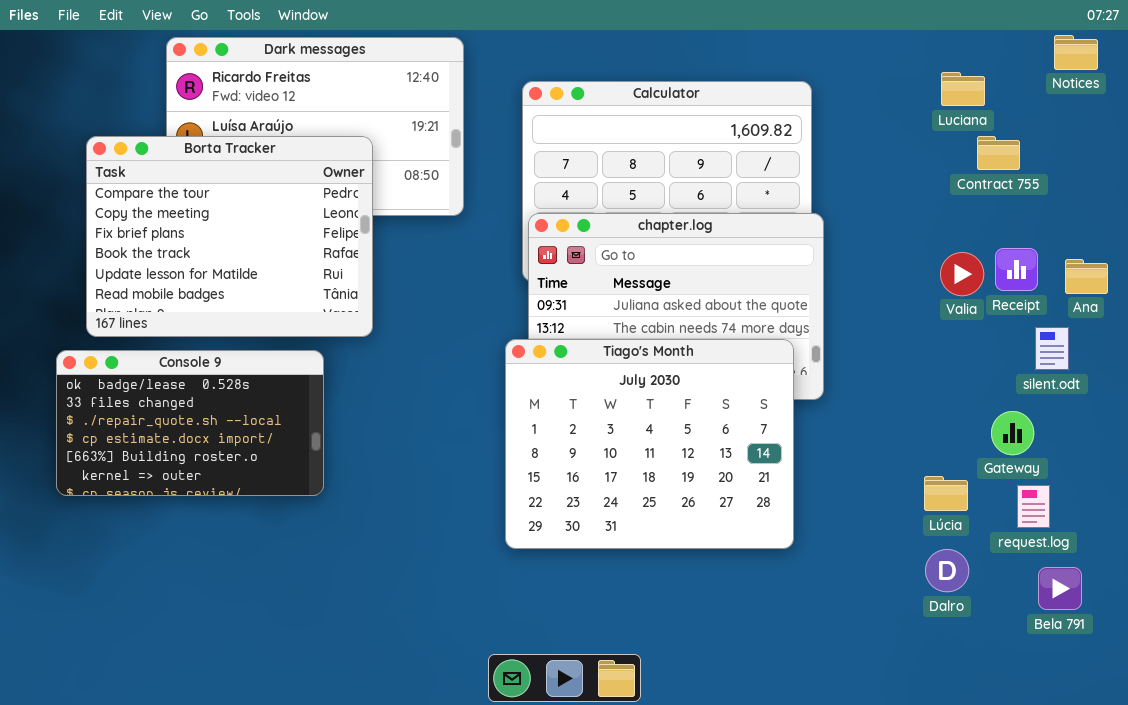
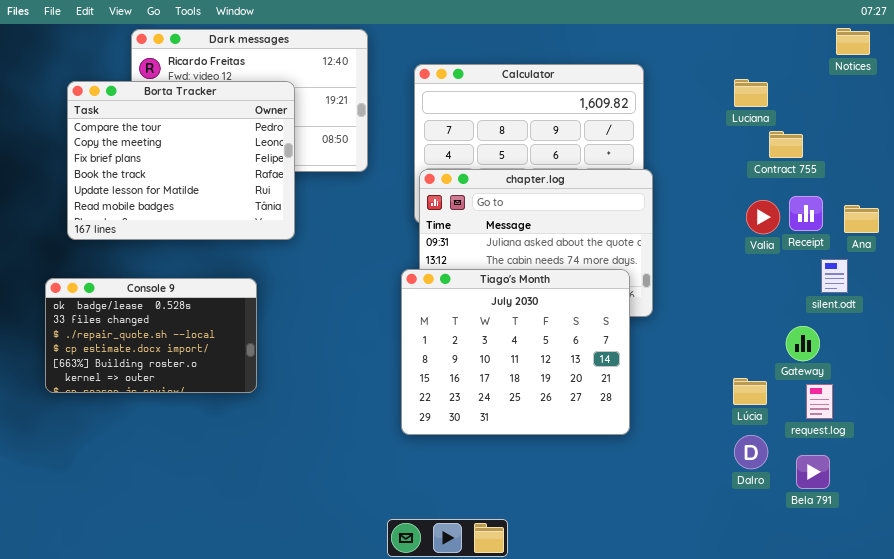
Luciana: [941,72,985,106] -> [734,79,768,107], moved
Contract 755: [977,136,1020,170] -> [769,131,803,158], moved
Borta Tracker: [86,136,373,337] -> [67,81,295,240], moved
Bela 791: [1038,567,1082,610] -> [796,455,830,489], moved

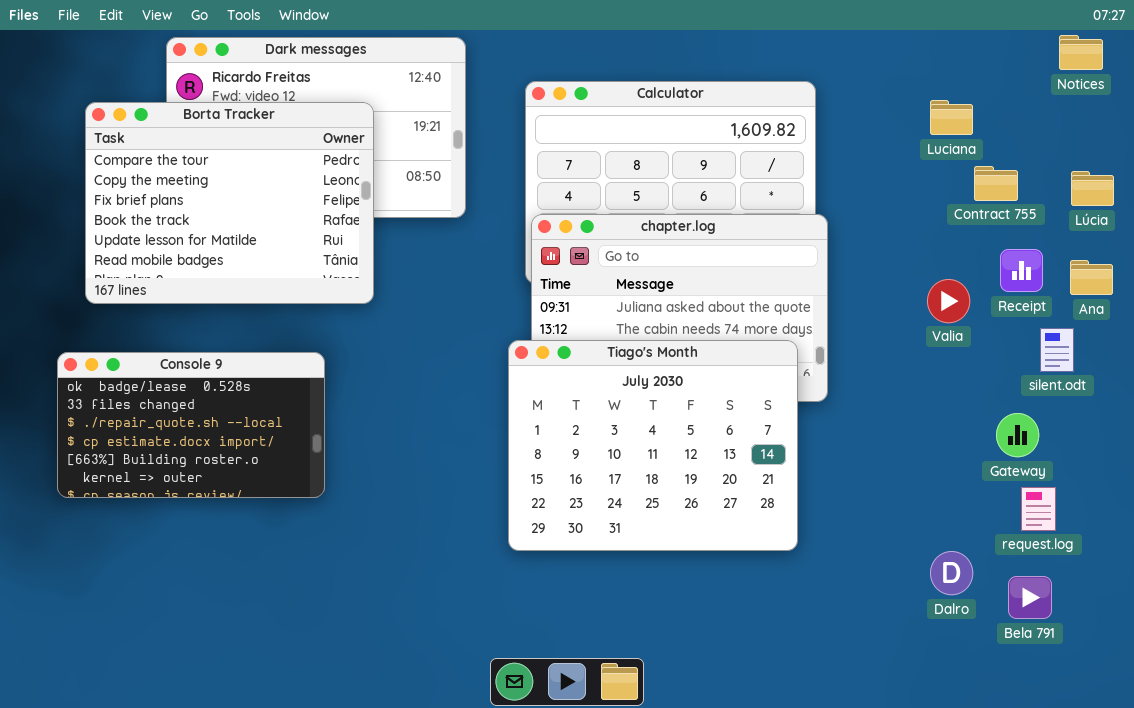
Valia: [746,200,780,234] -> [927,279,970,323], moved
Lúcia: [733,378,767,405] -> [1071,171,1114,206], moved

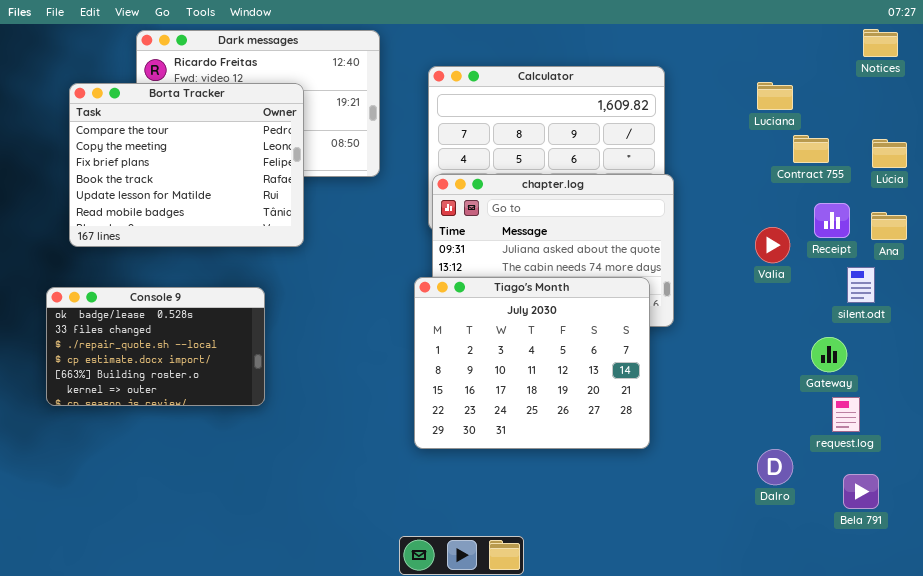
Bela 791: [1008,576,1052,619] -> [843,474,879,509], moved

